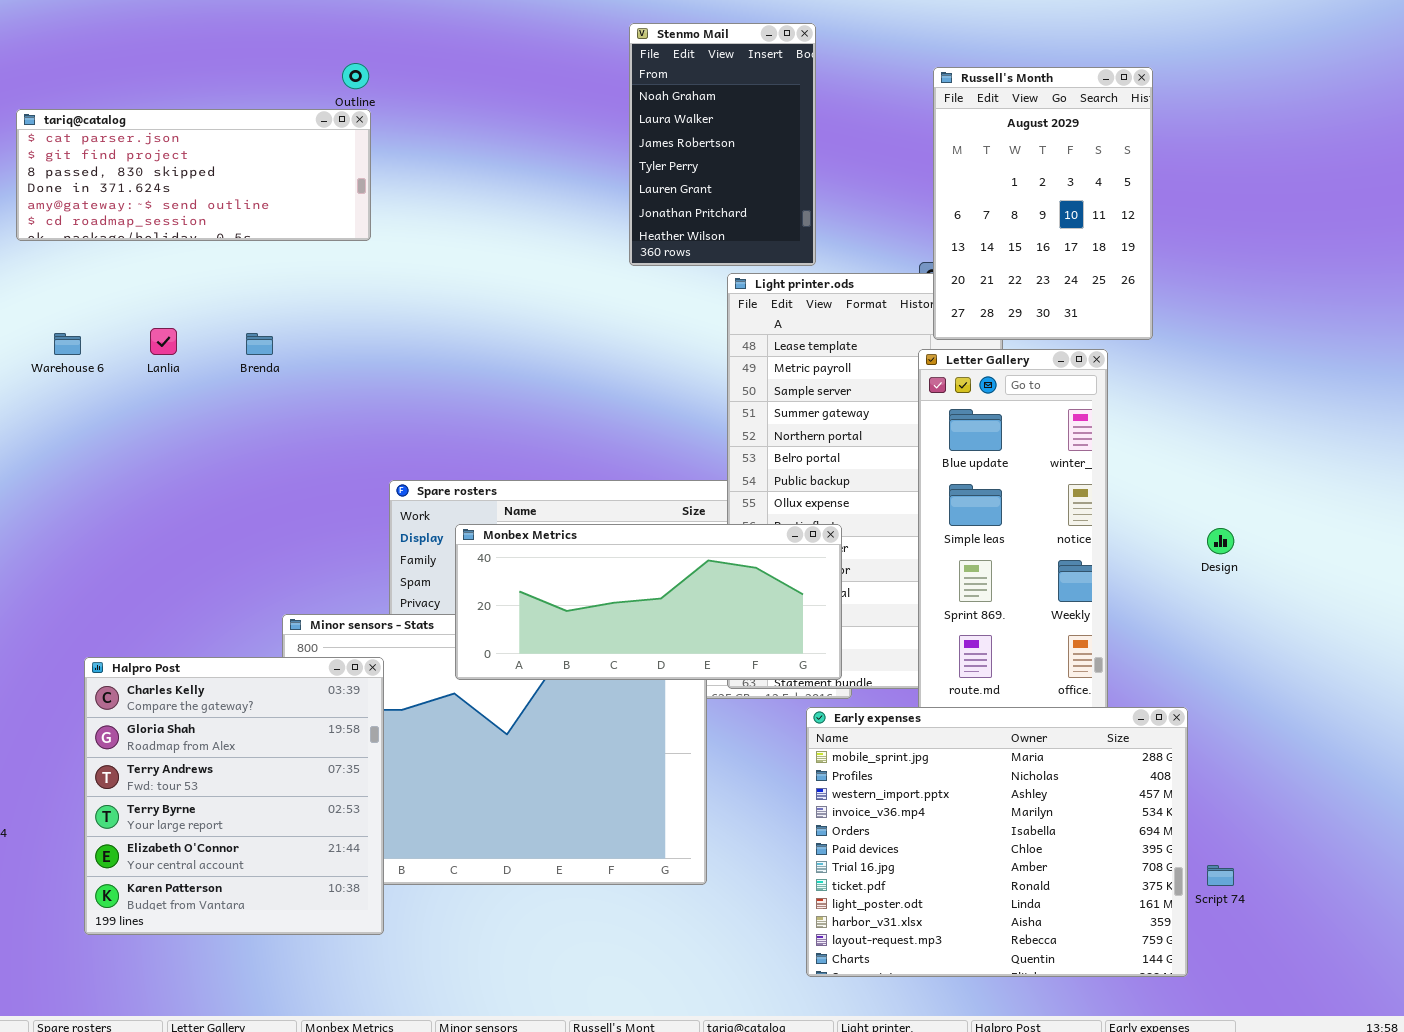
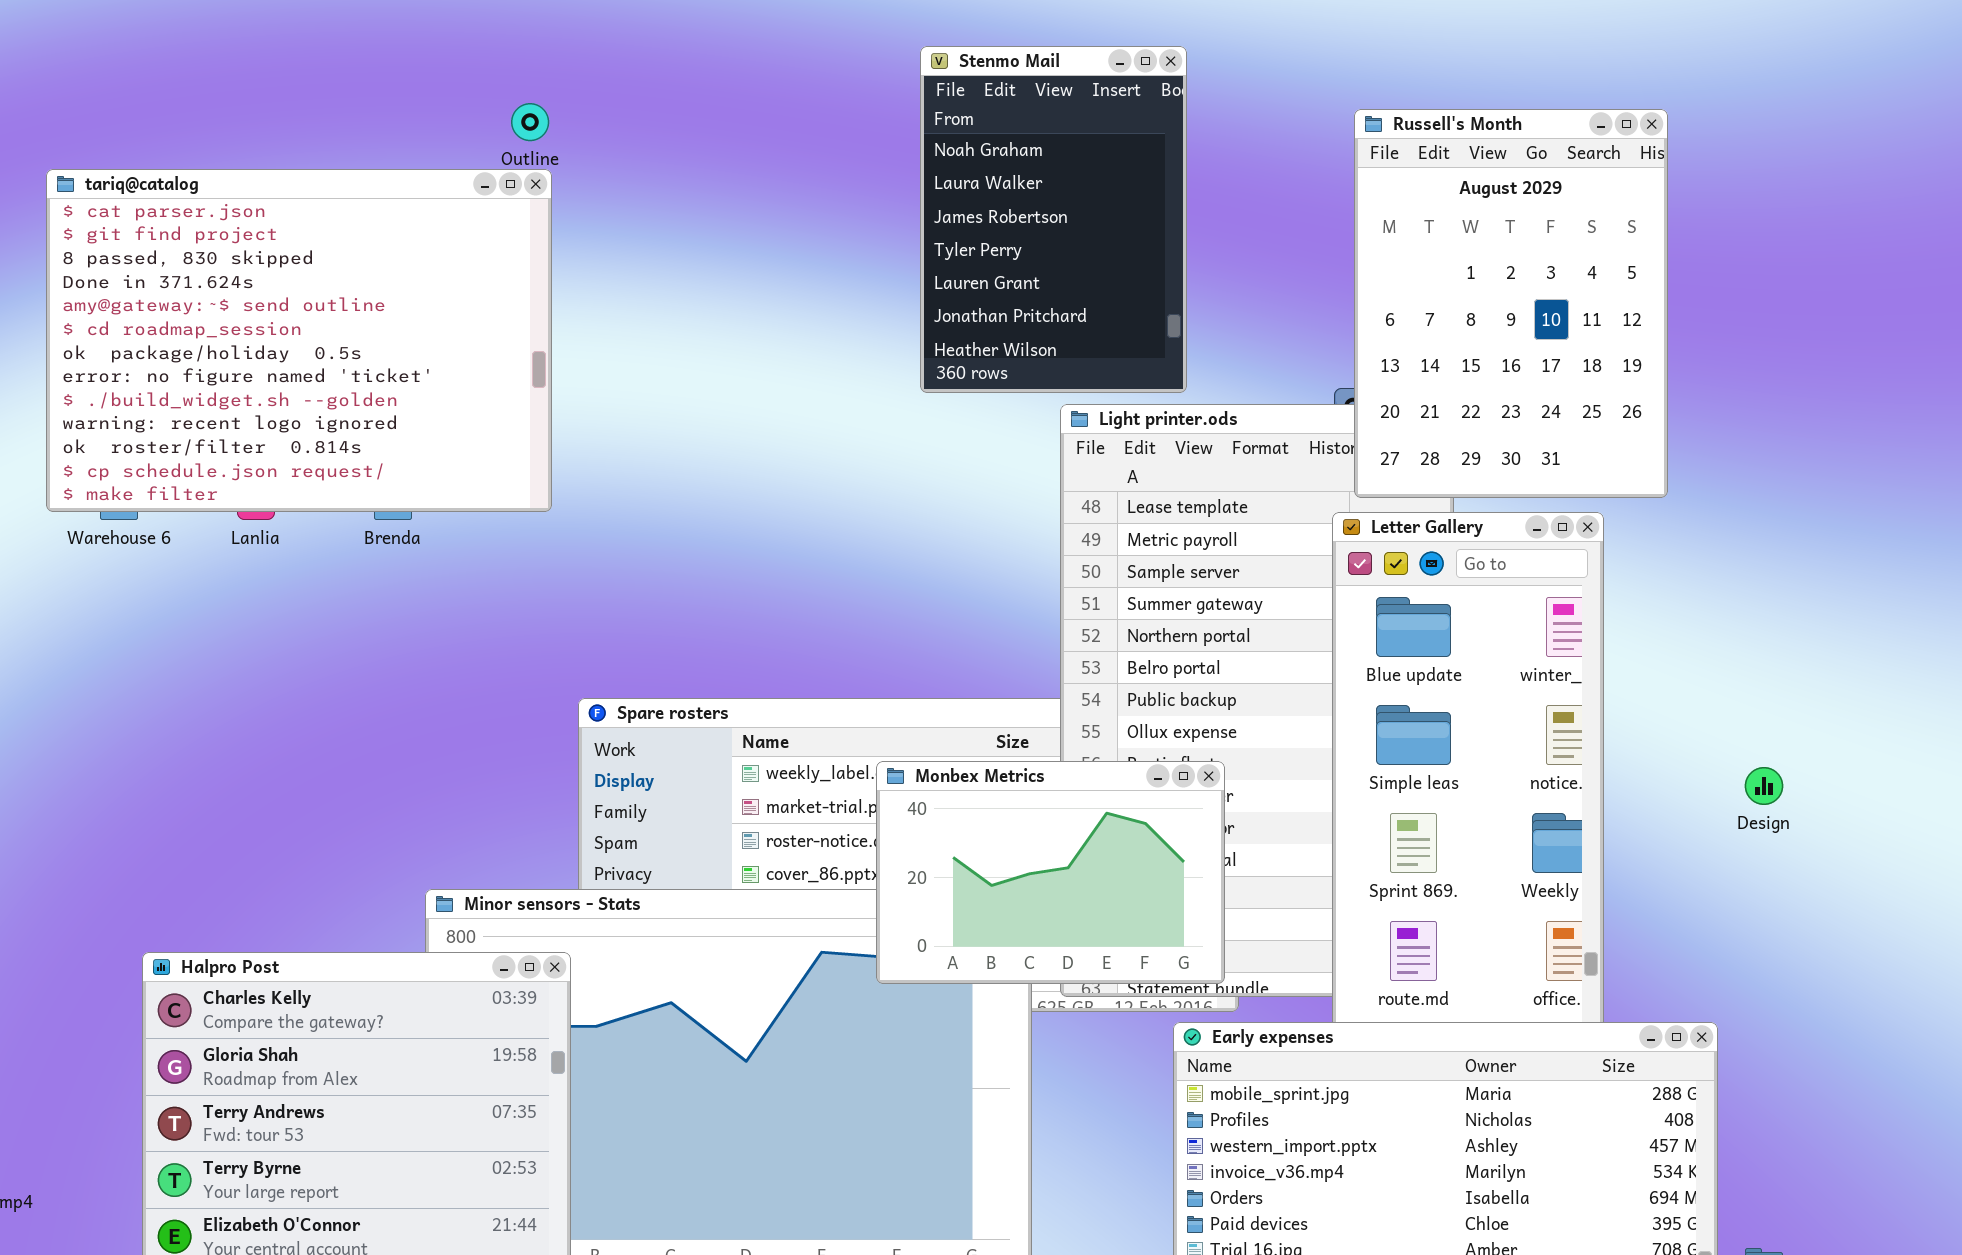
tariq@catalog: [16,109,371,241] -> [46,169,552,512], resized
Monbex Metrics: [455,524,842,680] -> [876,761,1225,984], resized

